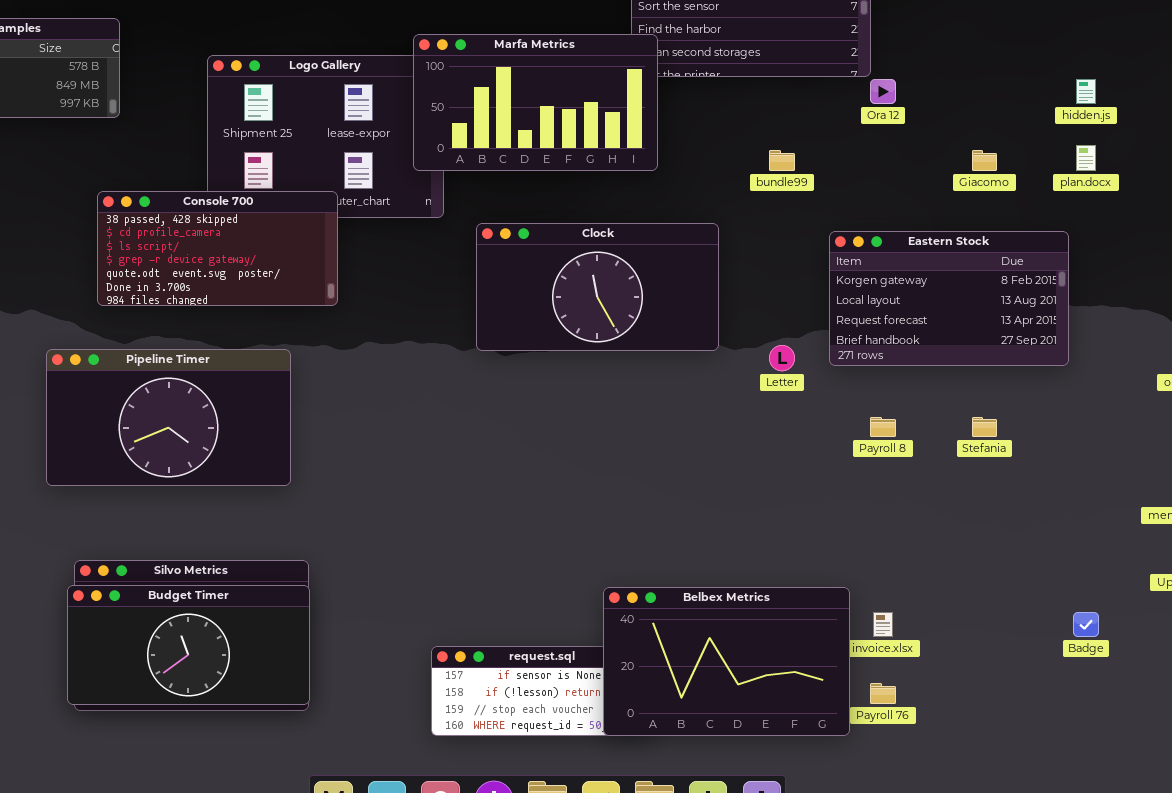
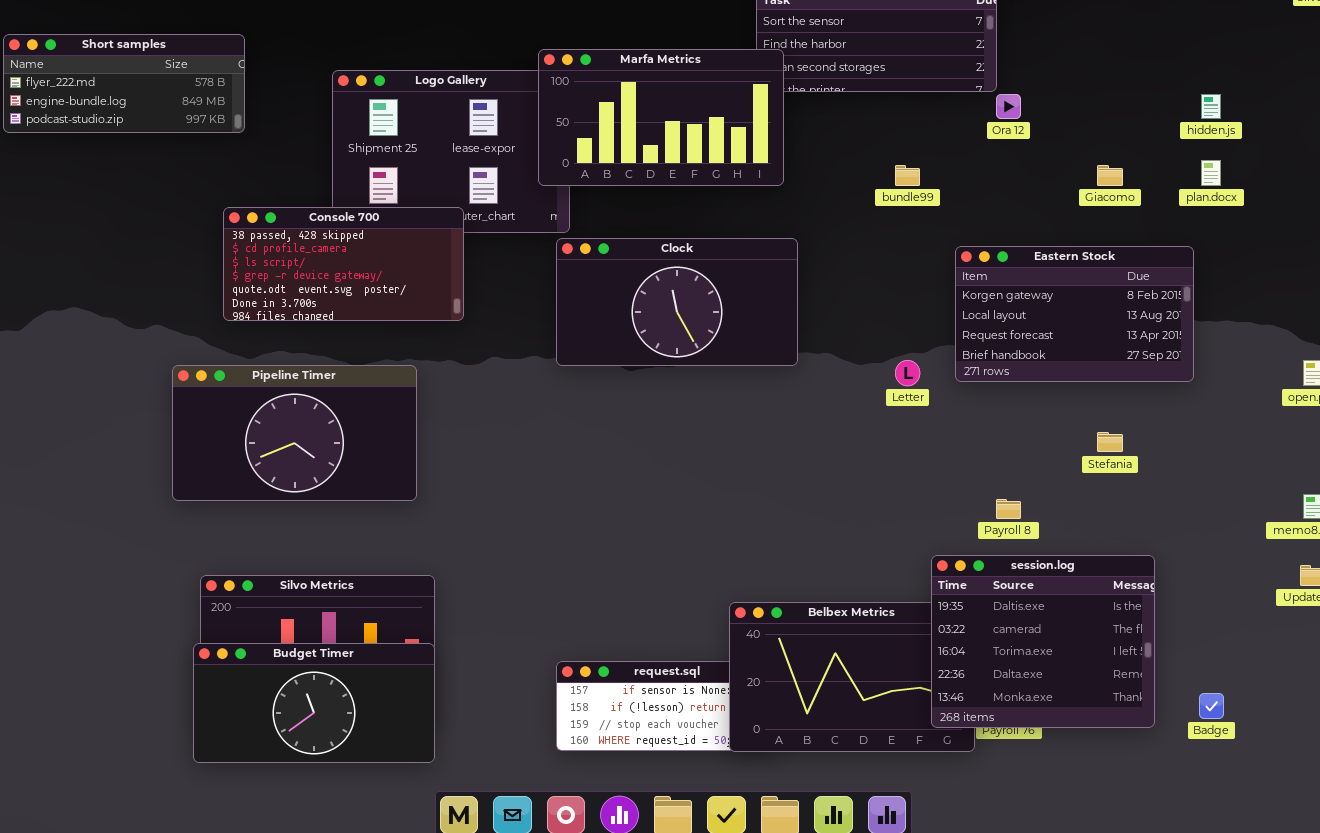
Clock: [476,223,719,351] -> [556,238,798,366], moved
Payroll 8: [870,417,896,437] -> [996,499,1021,519], moved
session.log: none -> [931,555,1155,728], opened
Budget Timer: [67,585,310,705] -> [193,643,435,763], moved
Badge: [1073,612,1099,637] -> [1199,693,1224,719], moved

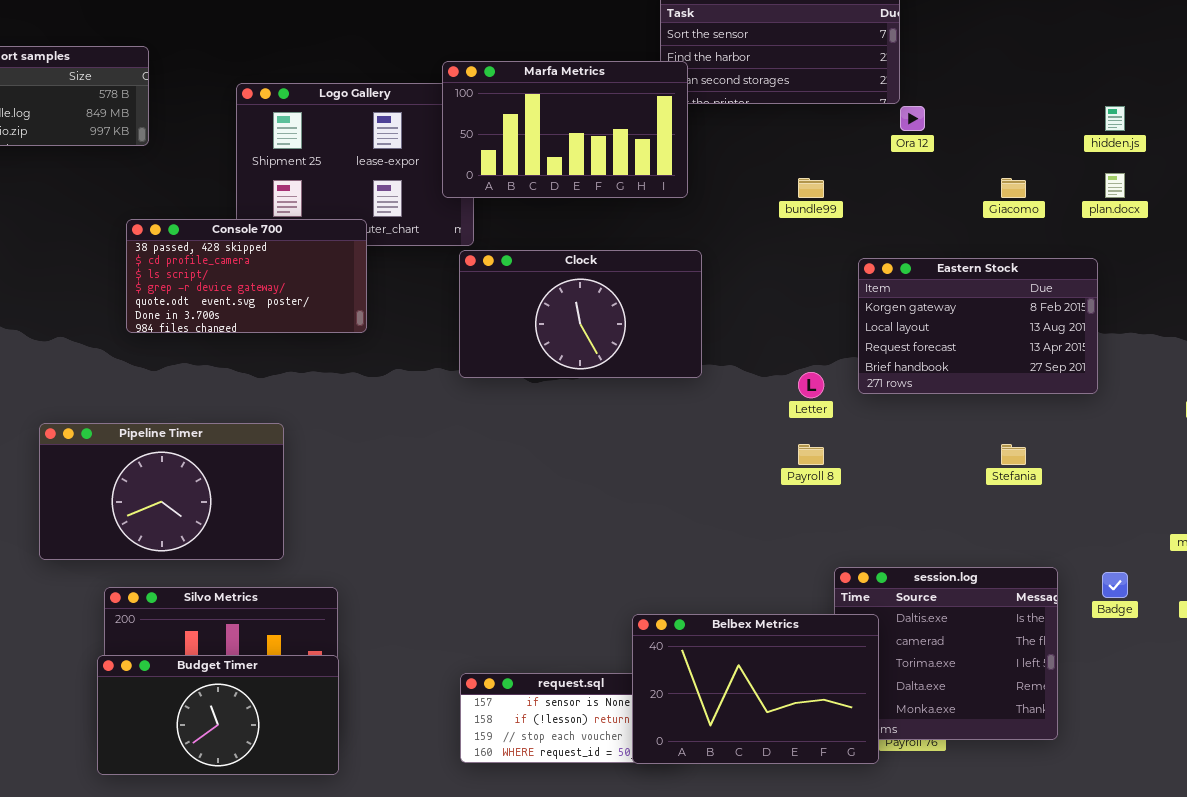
Pipeline Timer: [172,365,417,501] -> [39,423,284,560], moved
Payroll 8: [996,499,1021,519] -> [798,444,824,465], moved
Belbex Metrics: [729,602,975,752] -> [632,614,879,764], raised
Badge: [1199,693,1224,719] -> [1102,572,1128,598], moved

